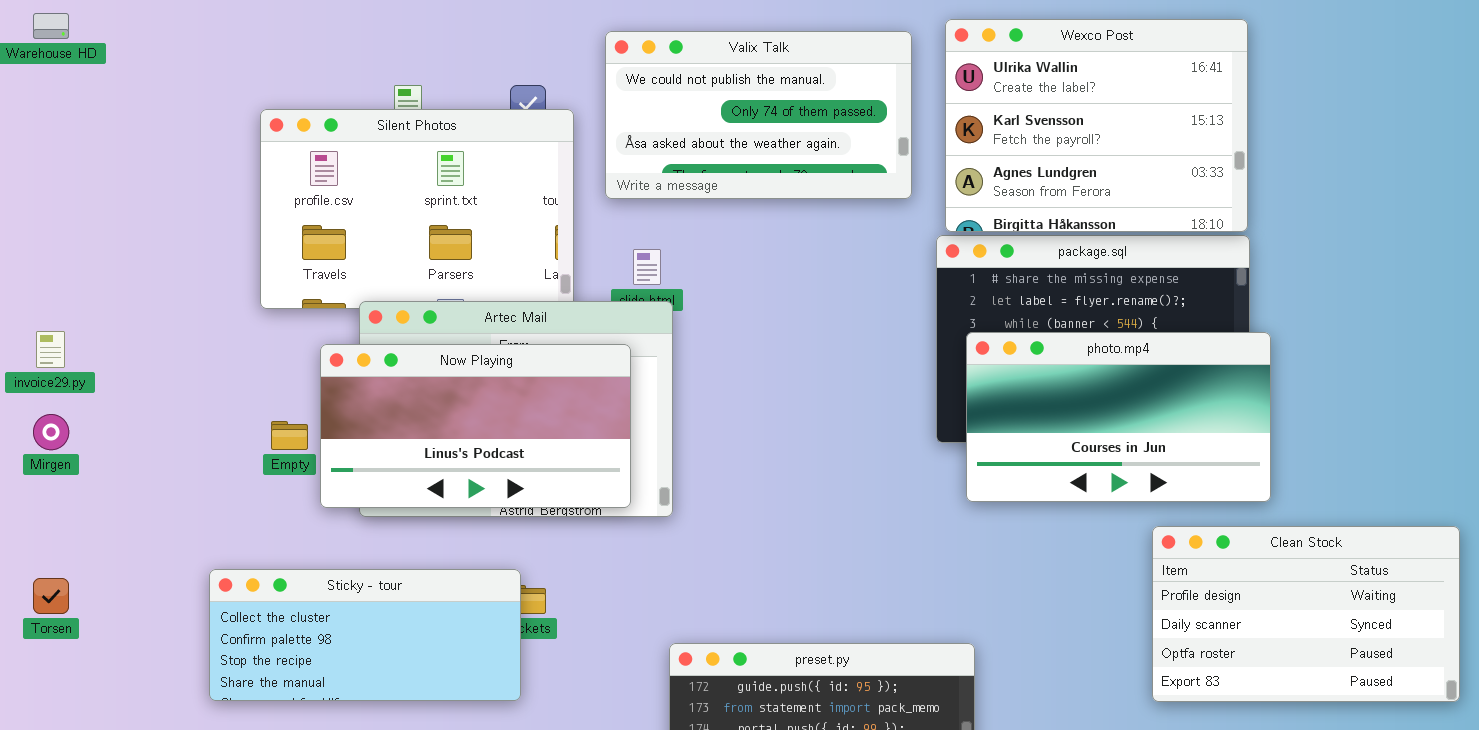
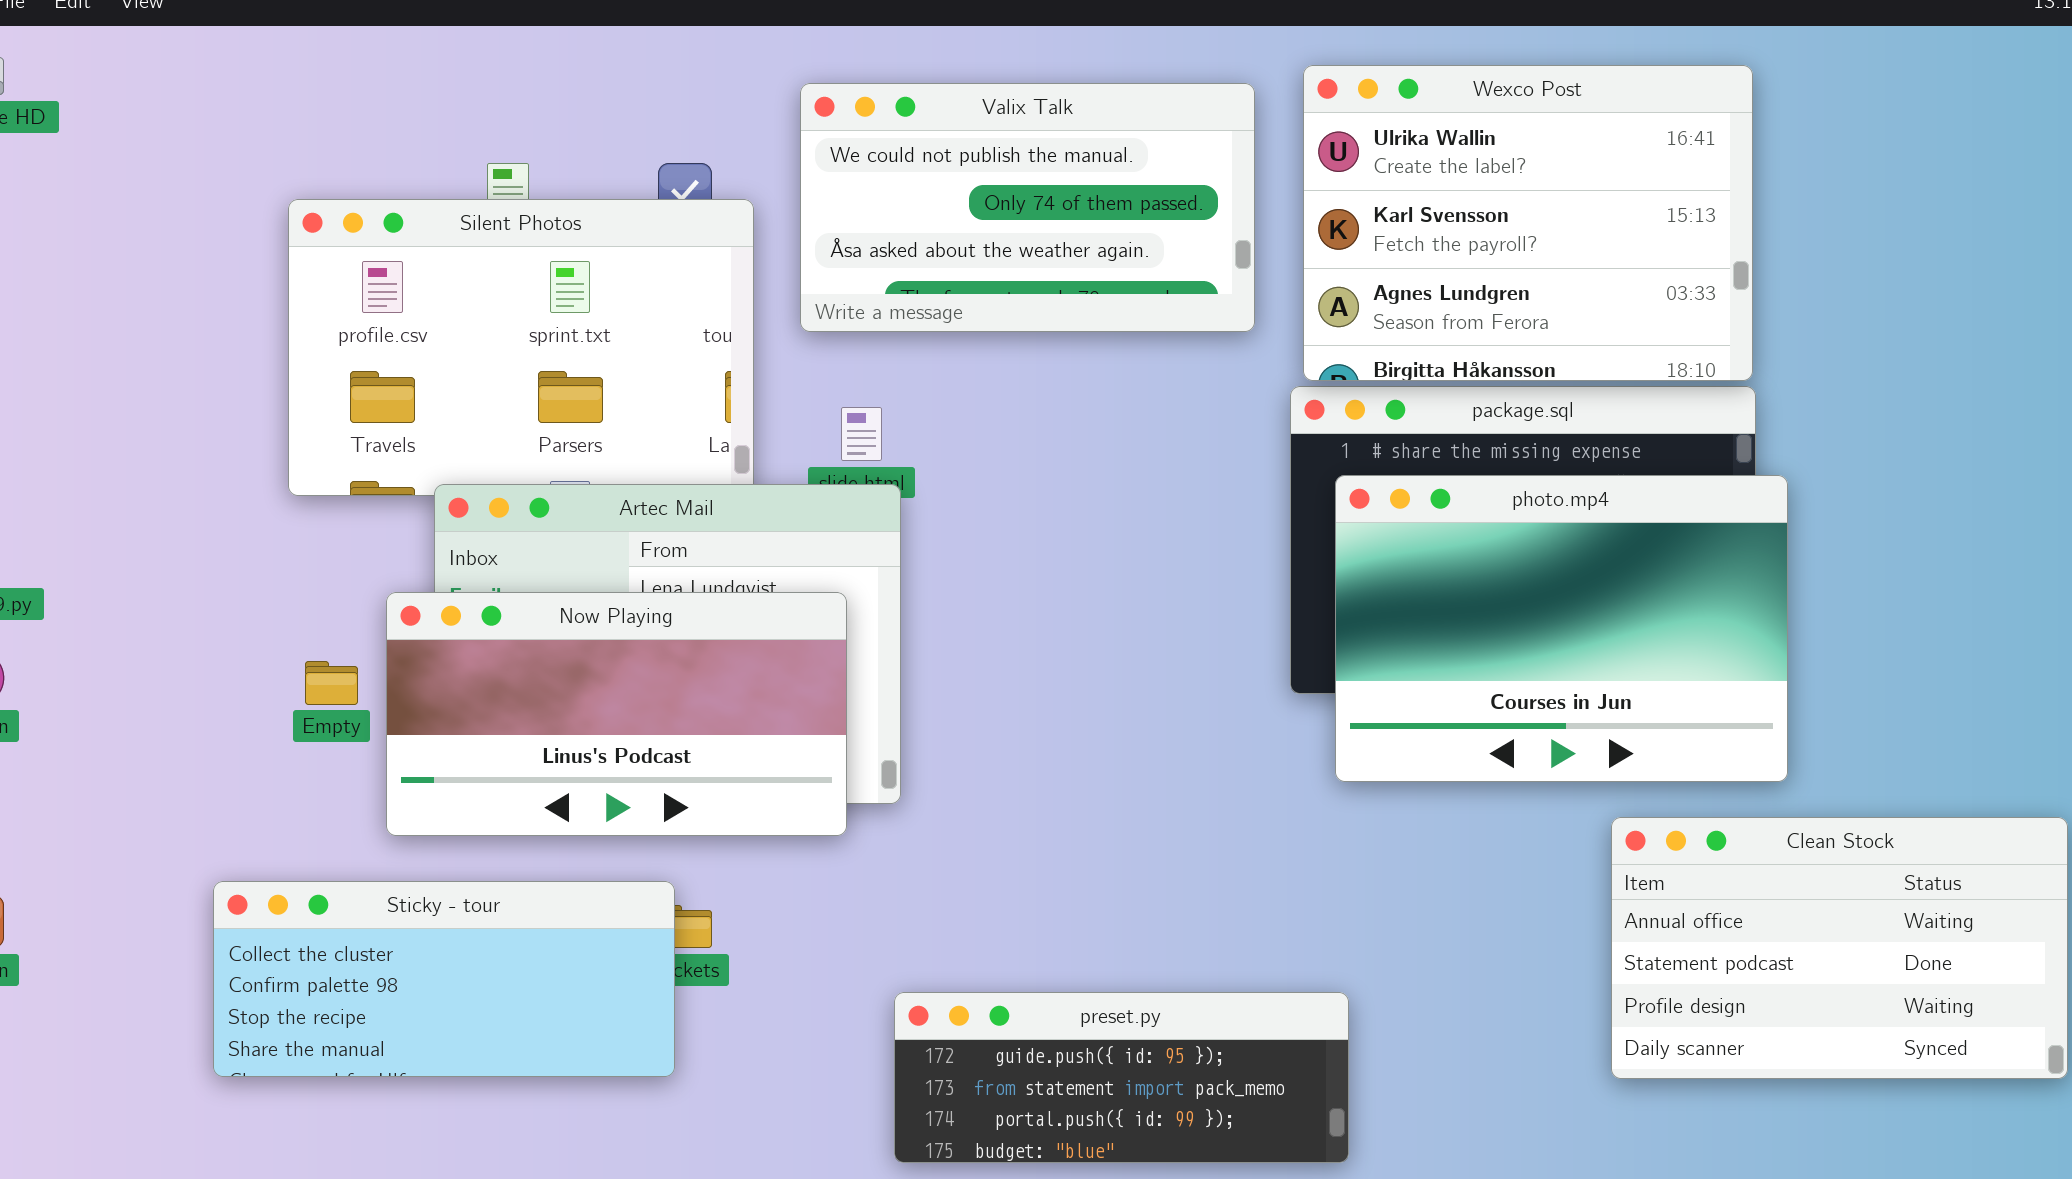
photo.mp4: [966,332,1271,502] -> [1335,475,1788,782], resized
Now Playing: [320,344,631,508] -> [386,592,847,836], moved
Clean Stock: [1152,526,1460,702] -> [1611,817,2068,1079], scrolled up 2 rows

